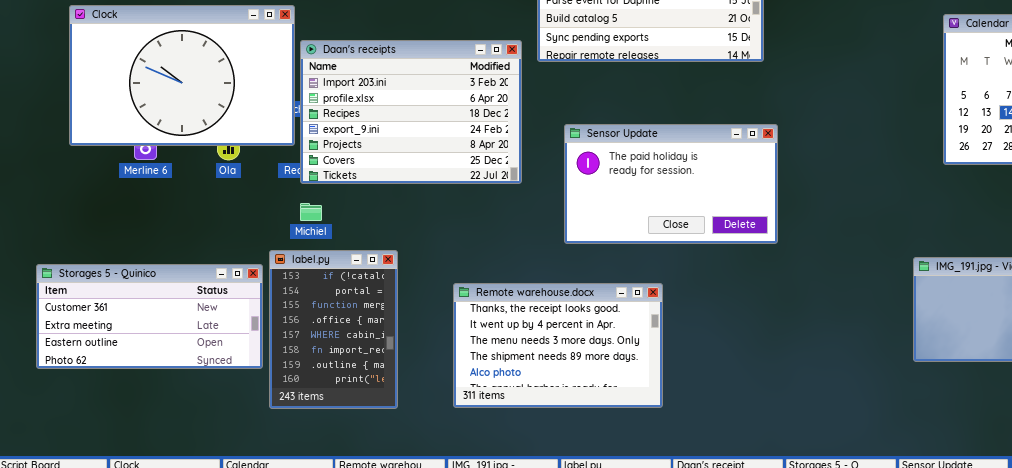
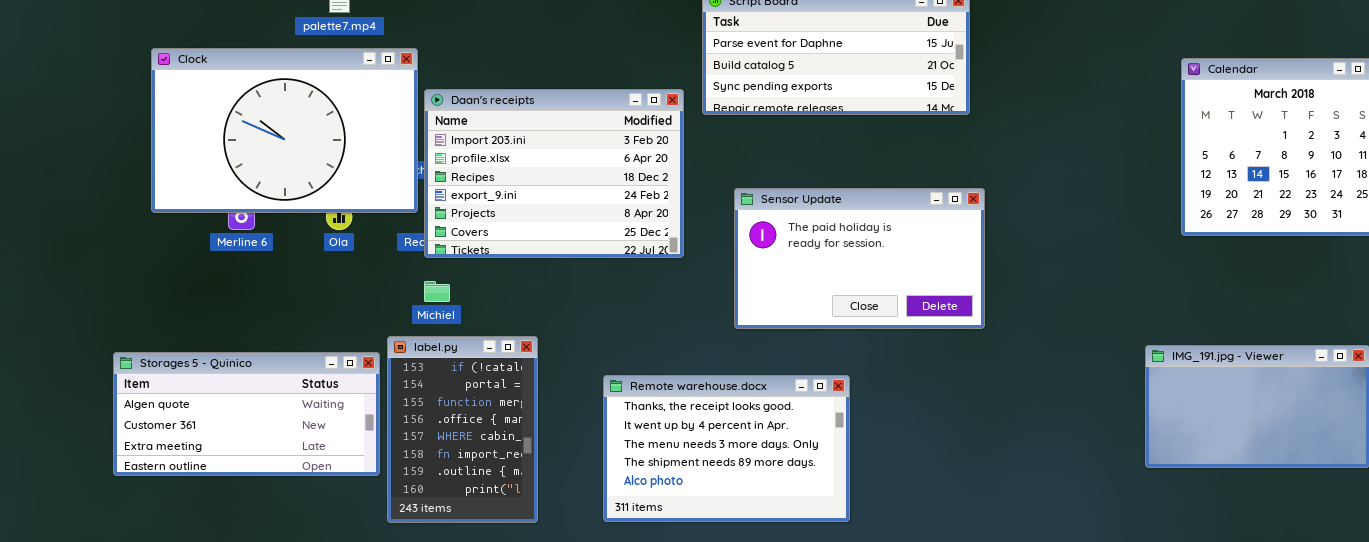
Storages 5 - Quinico: [36,264,263,369] -> [113,352,380,476], scrolled up 1 row

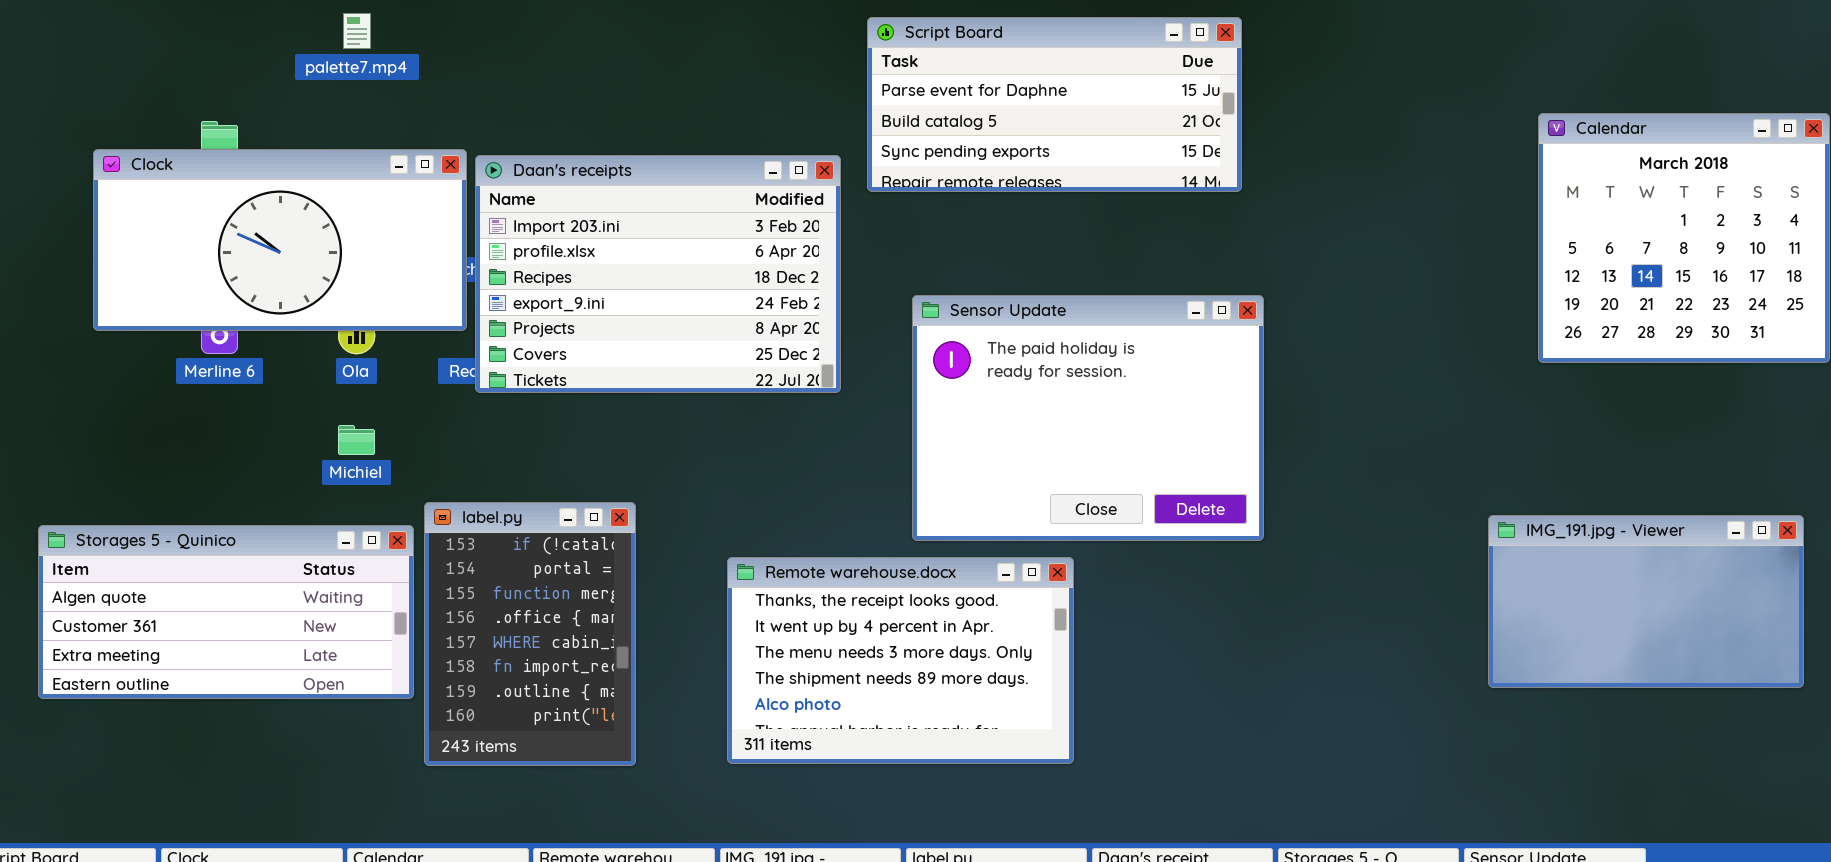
Clock: [151,48,418,213] -> [93,149,467,331], resized
Sensor Update: [734,188,985,329] -> [912,295,1264,541], resized
Michiel: [424,281,450,302] -> [338,425,375,455], moved

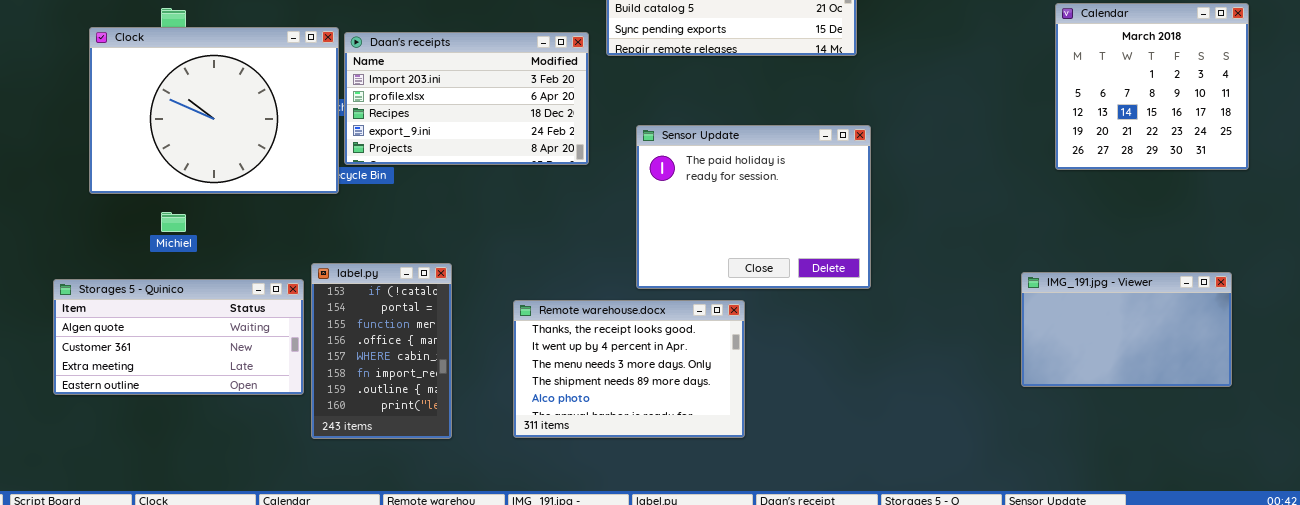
Clock: [93,149,467,331] -> [89,27,339,194], resized
Daan's receipts: [475,155,841,393] -> [344,32,589,165], resized
Michiel: [338,425,375,455] -> [161,212,186,232], moved

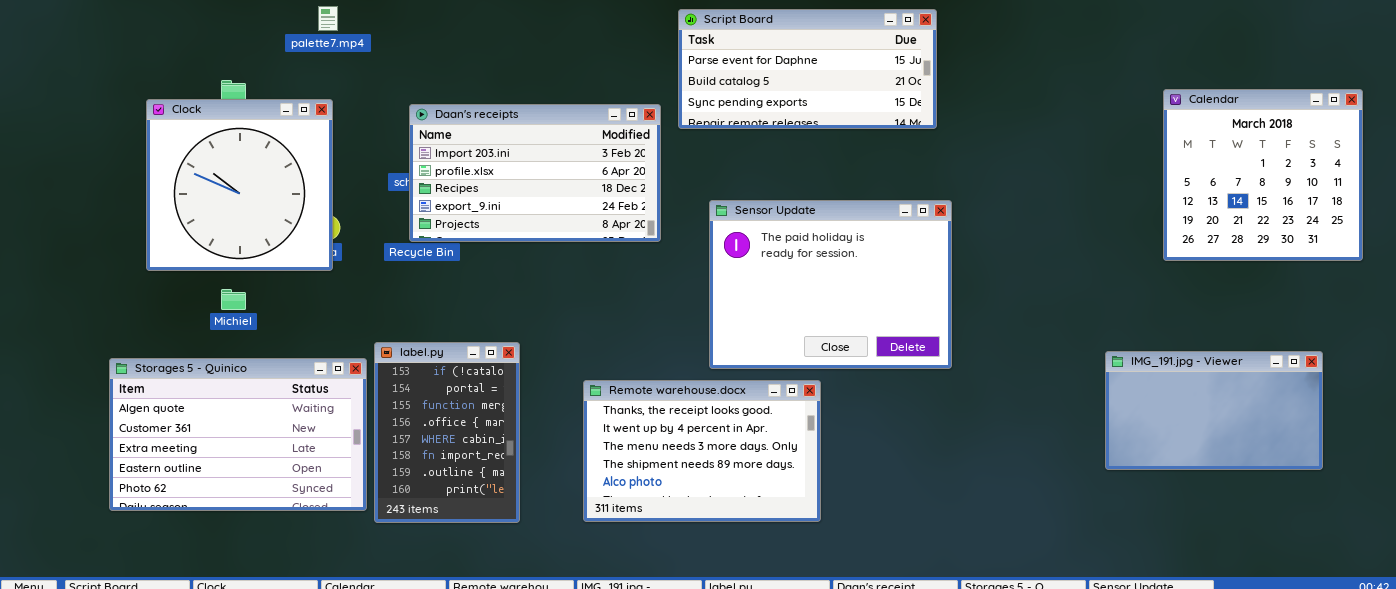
Calendar: [1055,3,1249,170] -> [1163,89,1363,261], moved
Clock: [89,27,339,194] -> [146,99,333,271], resized
Storages 5 - Quinico: [53,279,304,395] -> [109,358,367,511], resized

